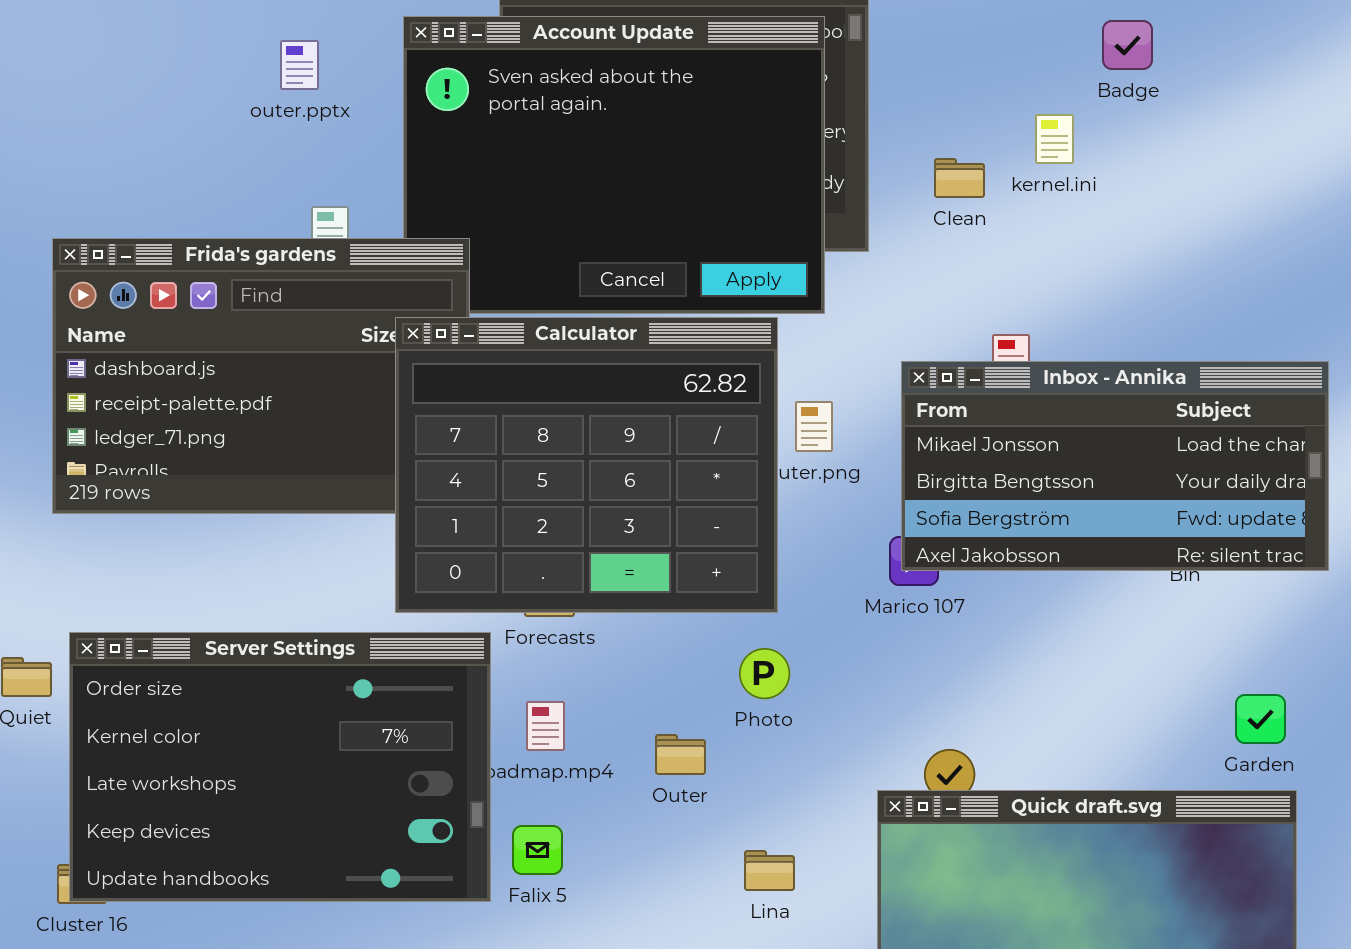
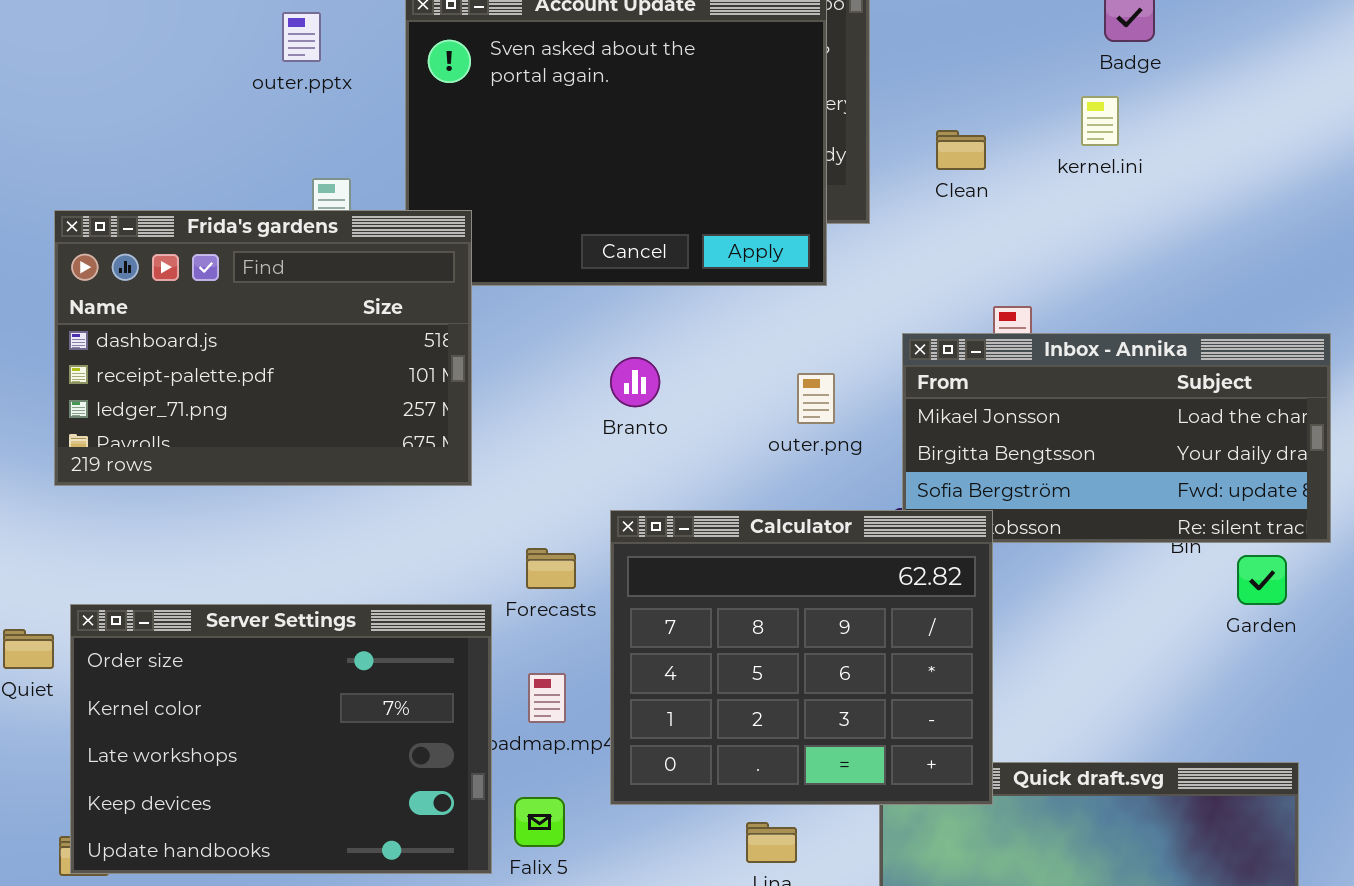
kernel.ini: [1035,114,1074,164] -> [1081,96,1119,146], moved
Calculator: [395,317,778,613] -> [610,510,993,805], moved
Garden: [1235,694,1286,744] -> [1237,555,1287,605], moved

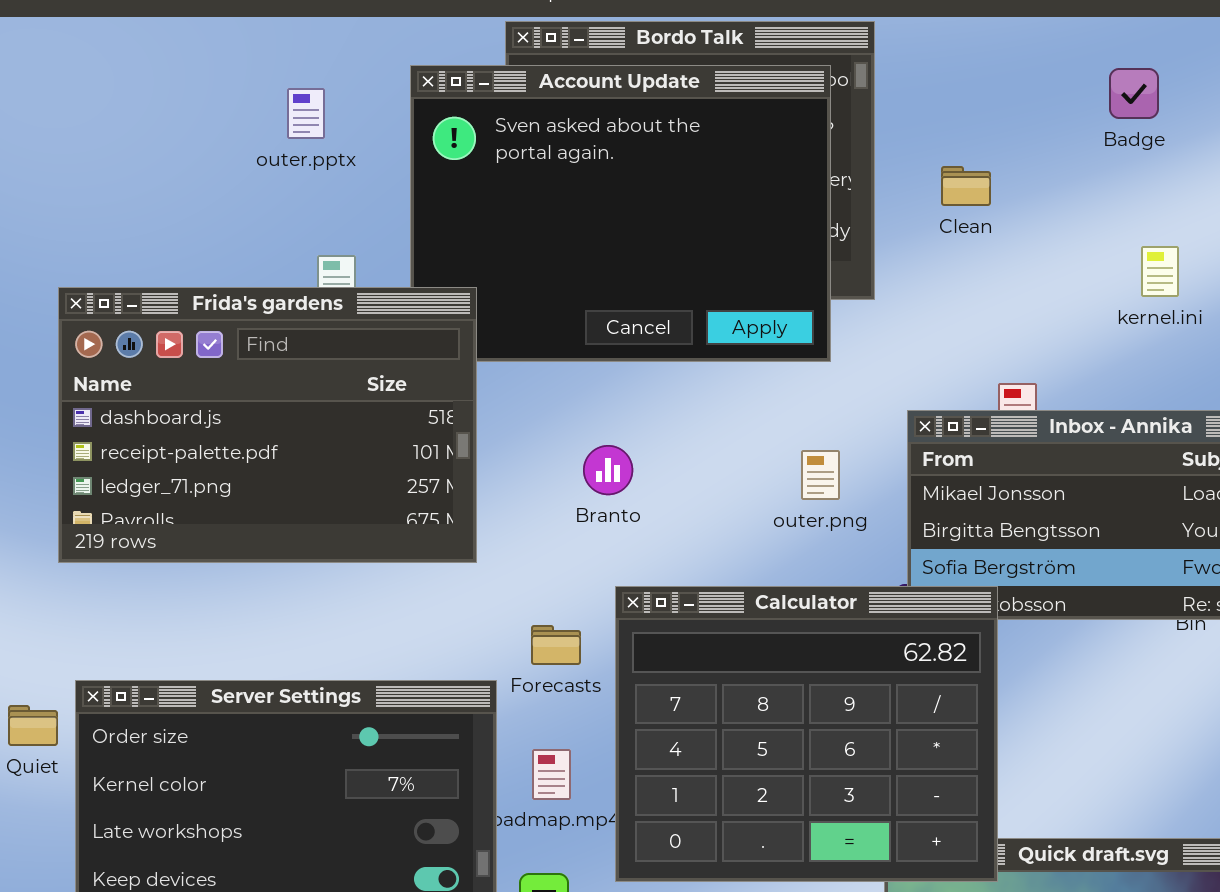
kernel.ini: [1081,96,1119,146] -> [1141,246,1179,297], moved
Clean: [936,130,986,170] -> [941,166,991,206], moved
Branto: [610,357,660,407] -> [583,445,633,495], moved

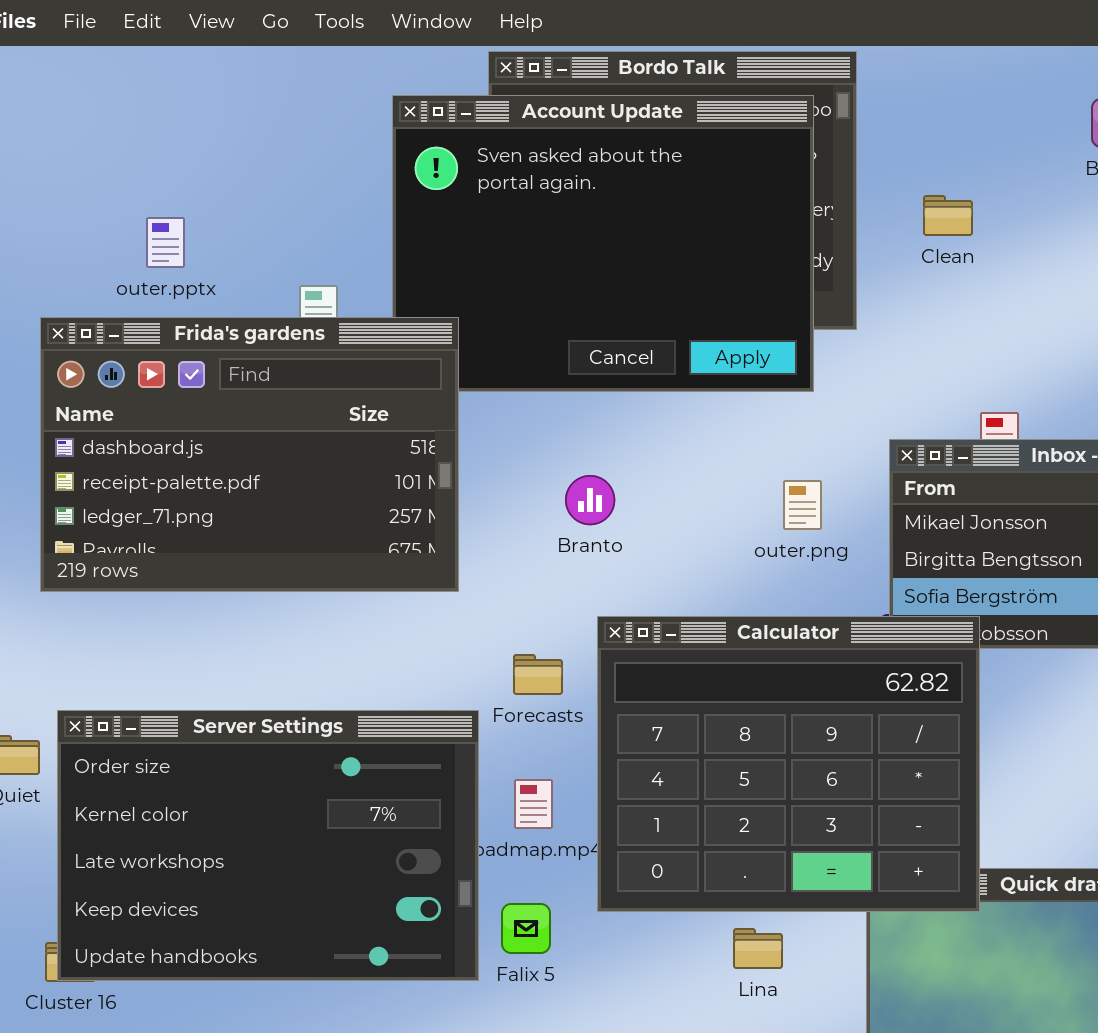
outer.pptx: [287,88,325,139] -> [146,217,185,268], moved

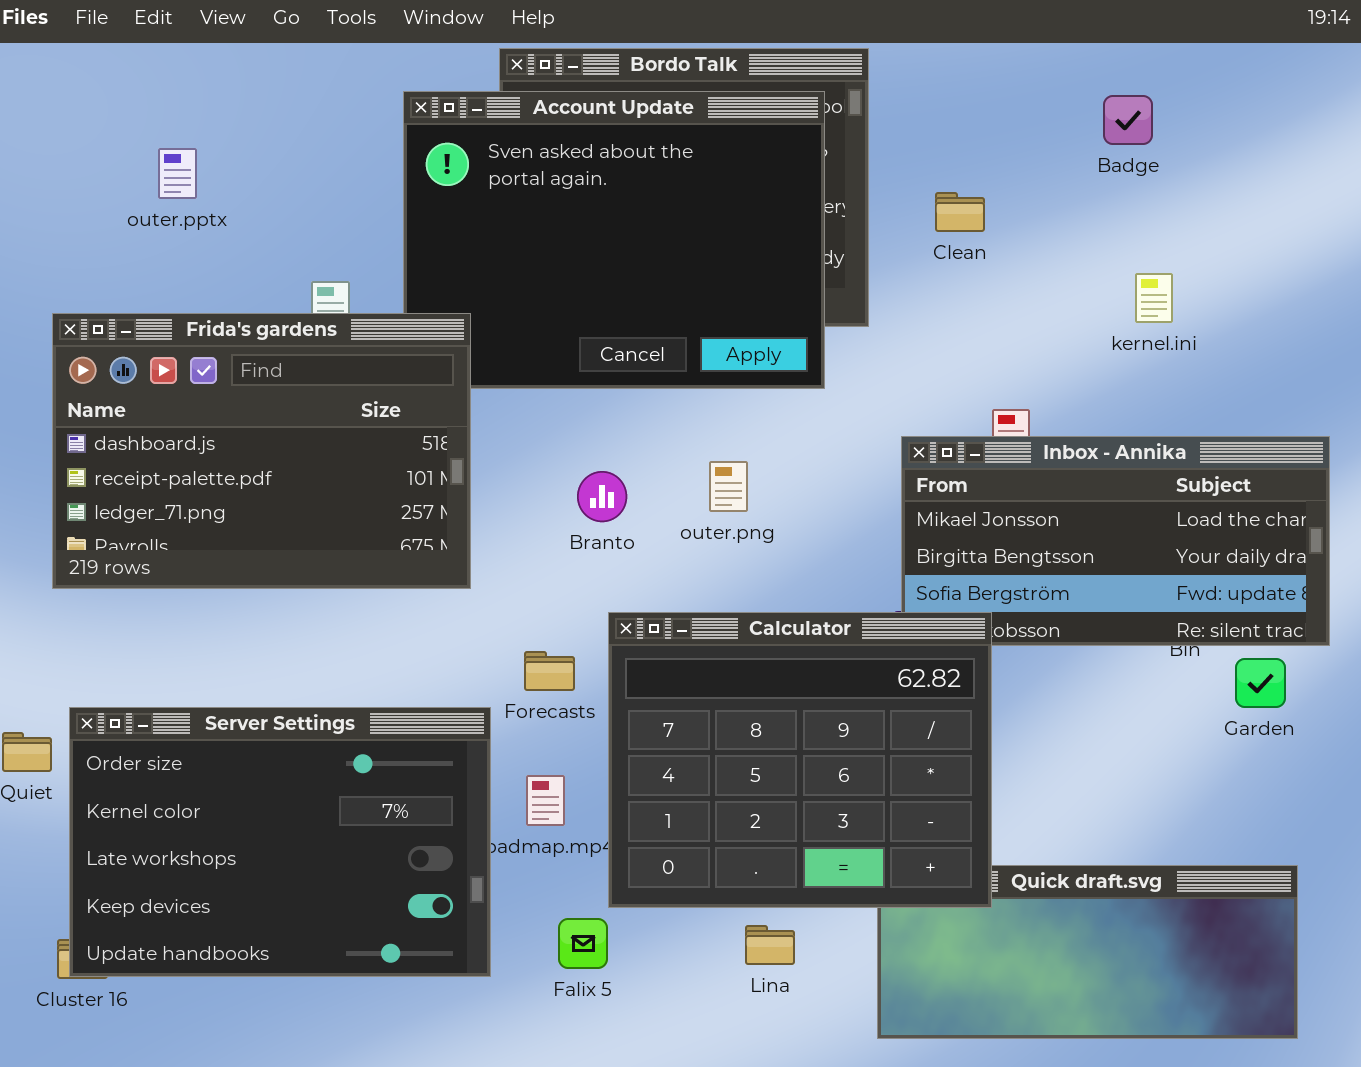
outer.pptx: [146,217,185,268] -> [158,148,197,199], moved
outer.png: [783,480,822,530] -> [709,461,748,512], moved
Falix 5: [501,903,551,954] -> [558,918,608,969], moved

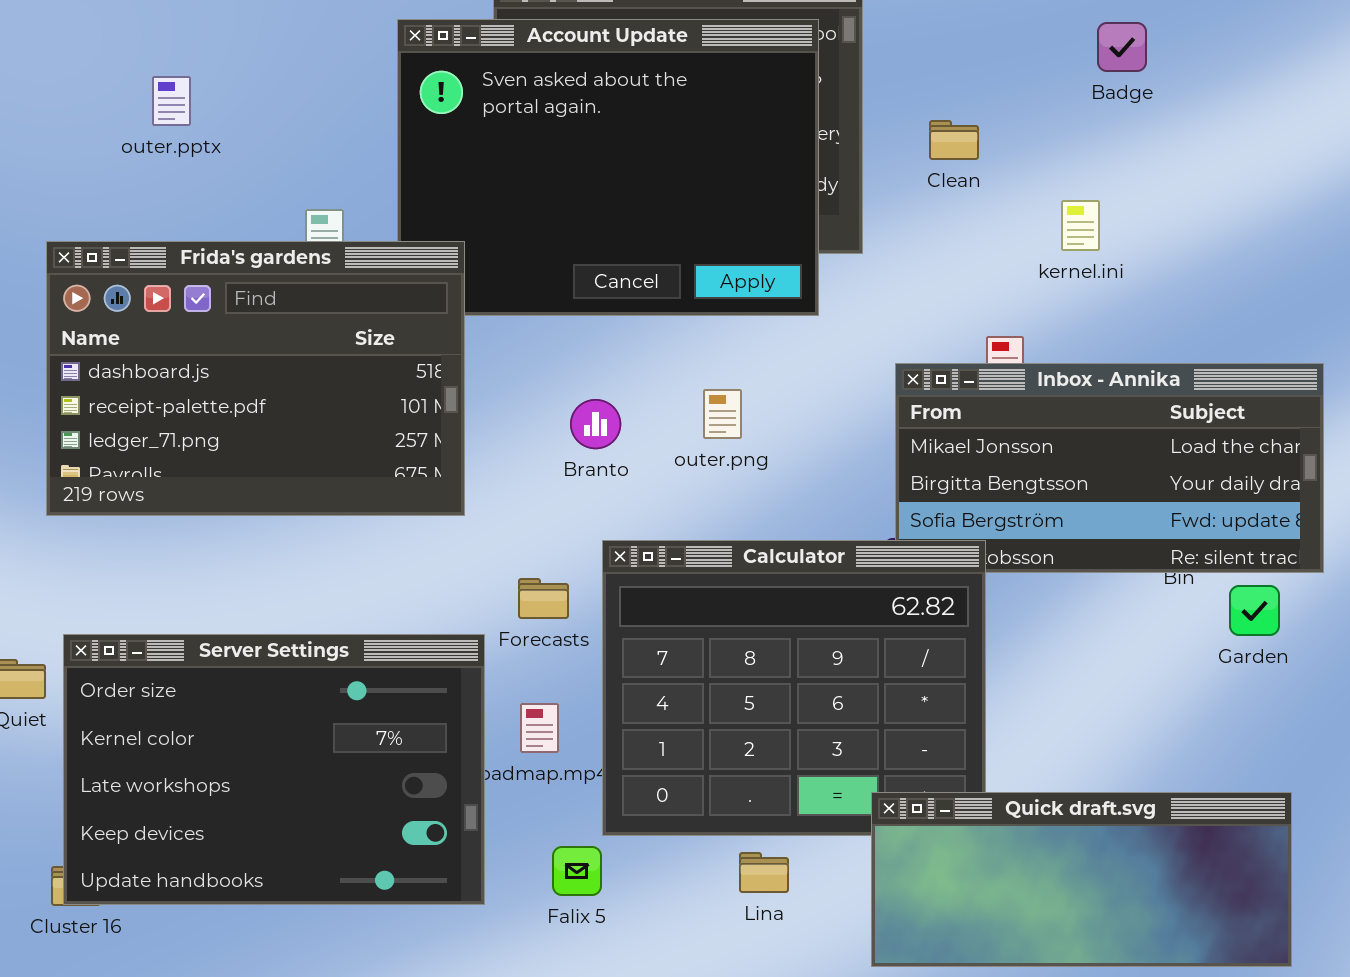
kernel.ini: [1135,273,1173,323] -> [1061,200,1100,251], moved
Quick draft.svg: [877,865,1298,1039] -> [871,792,1292,967], raised

